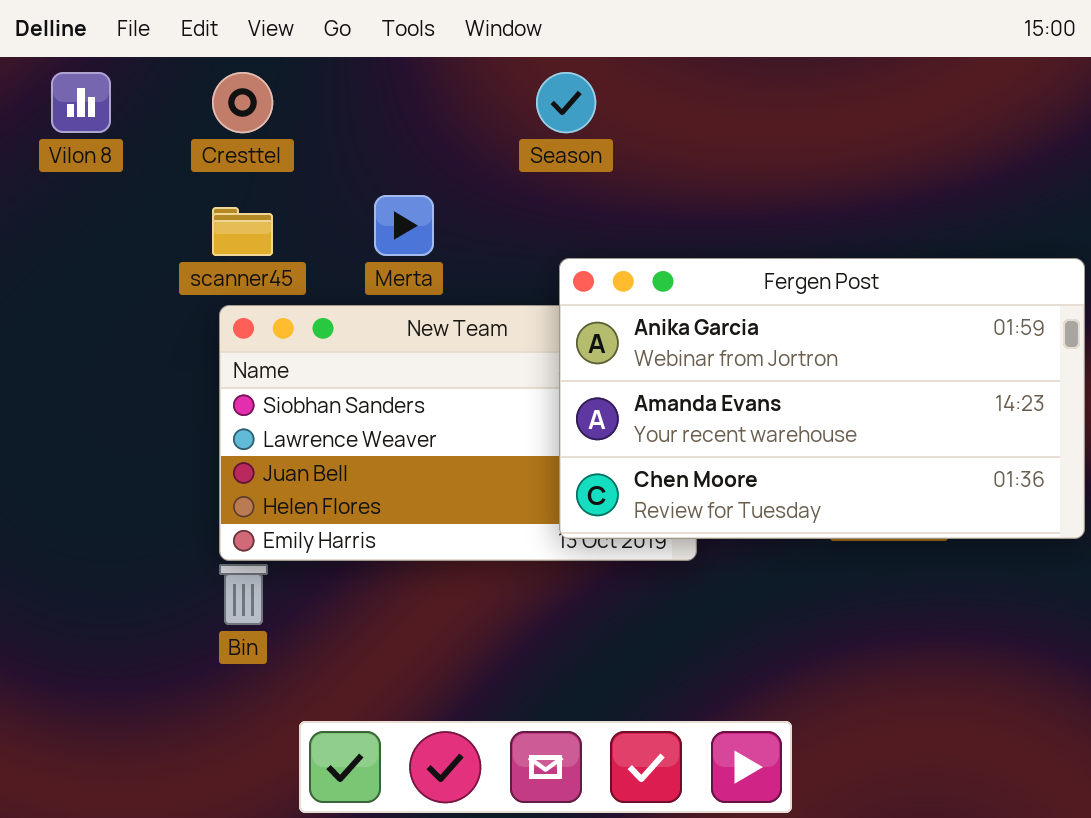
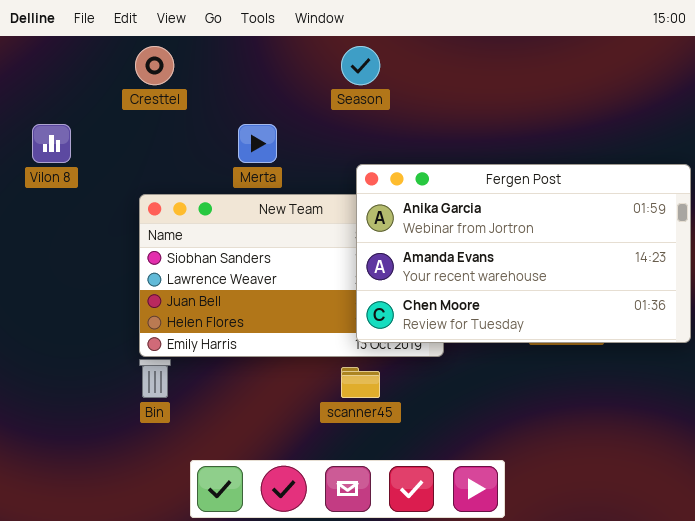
Vilon 8: [51,72,111,133] -> [32,124,71,163], moved
scanner45: [212,207,273,256] -> [341,367,380,398], moved

